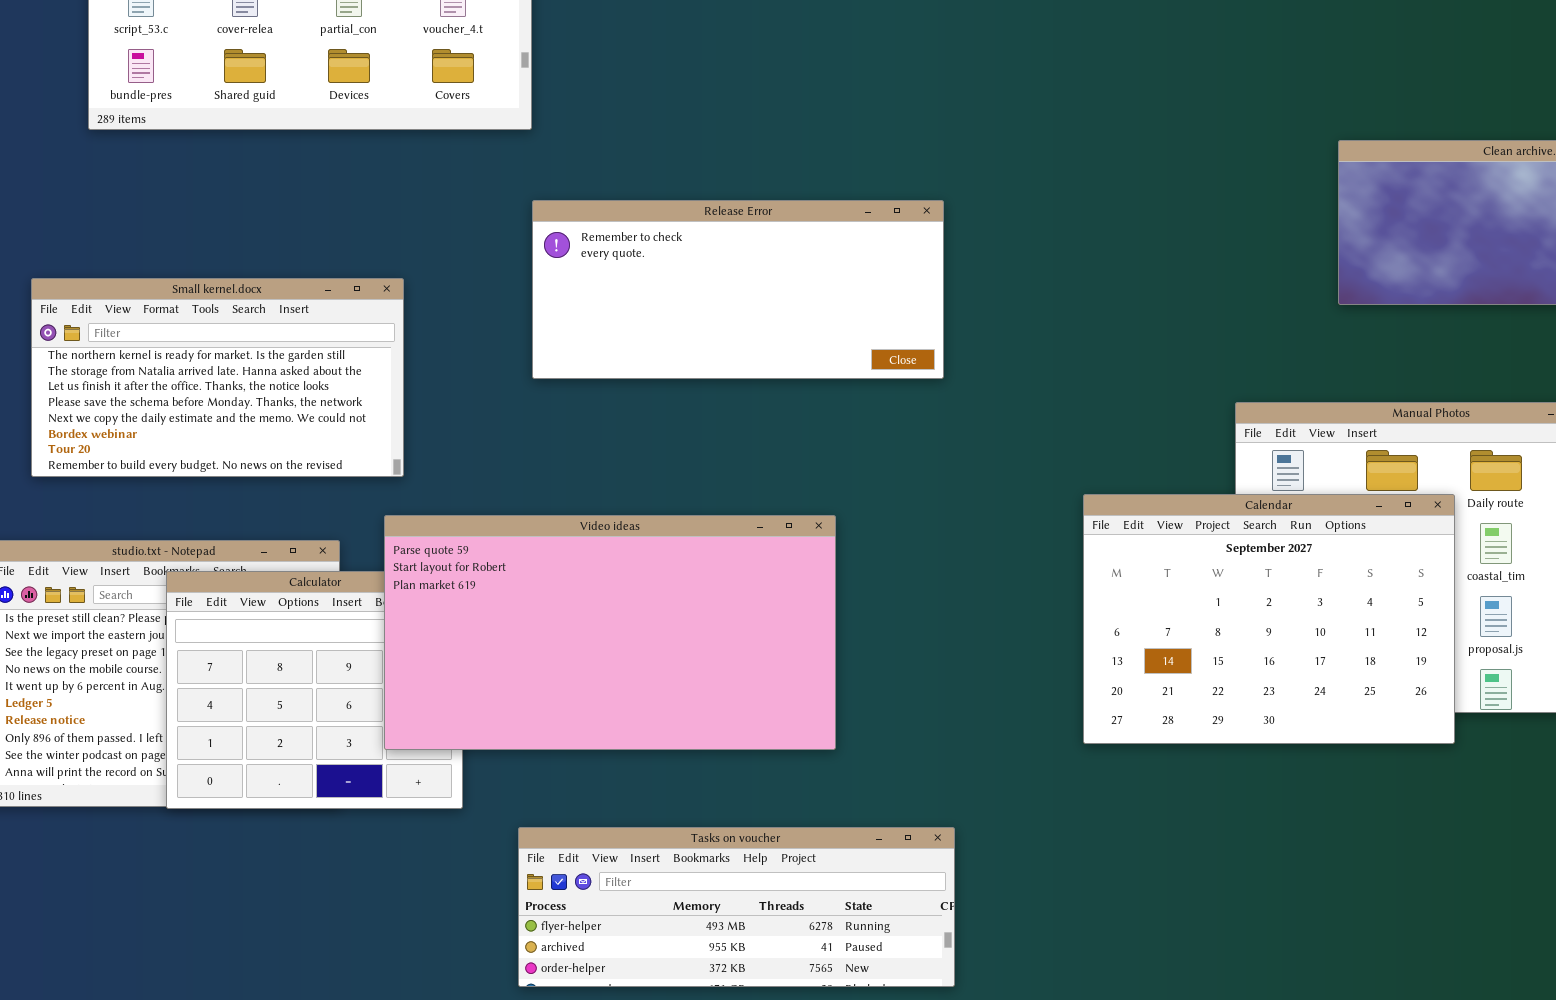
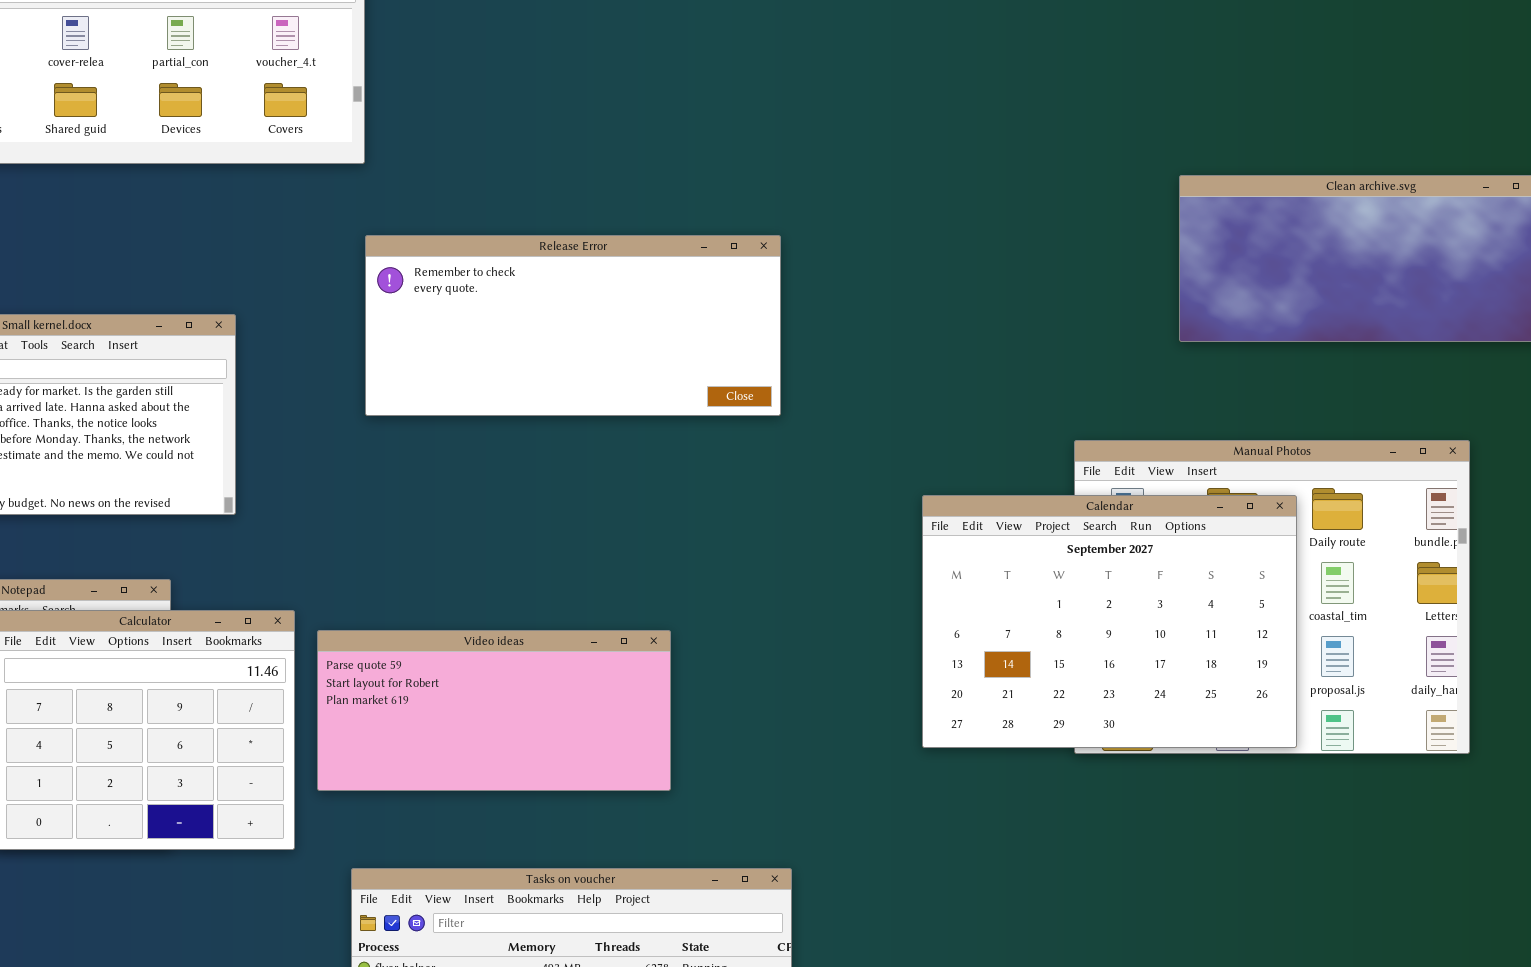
Calendar: [1083,494,1455,744] -> [922,495,1297,748], moved
Video ideas: [384,515,836,750] -> [317,630,671,791], resized

